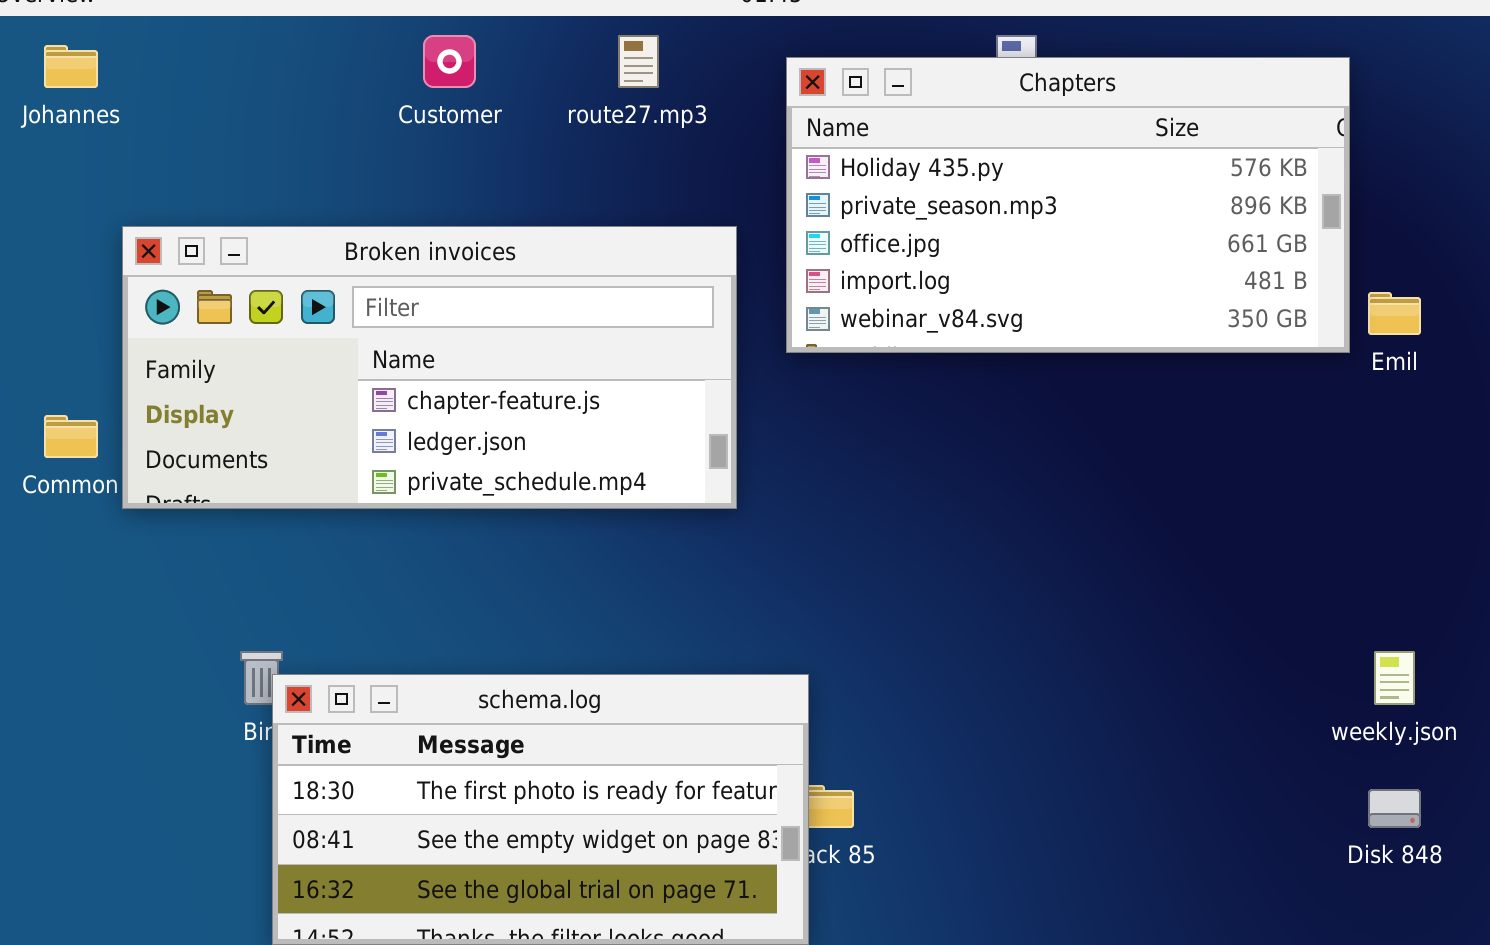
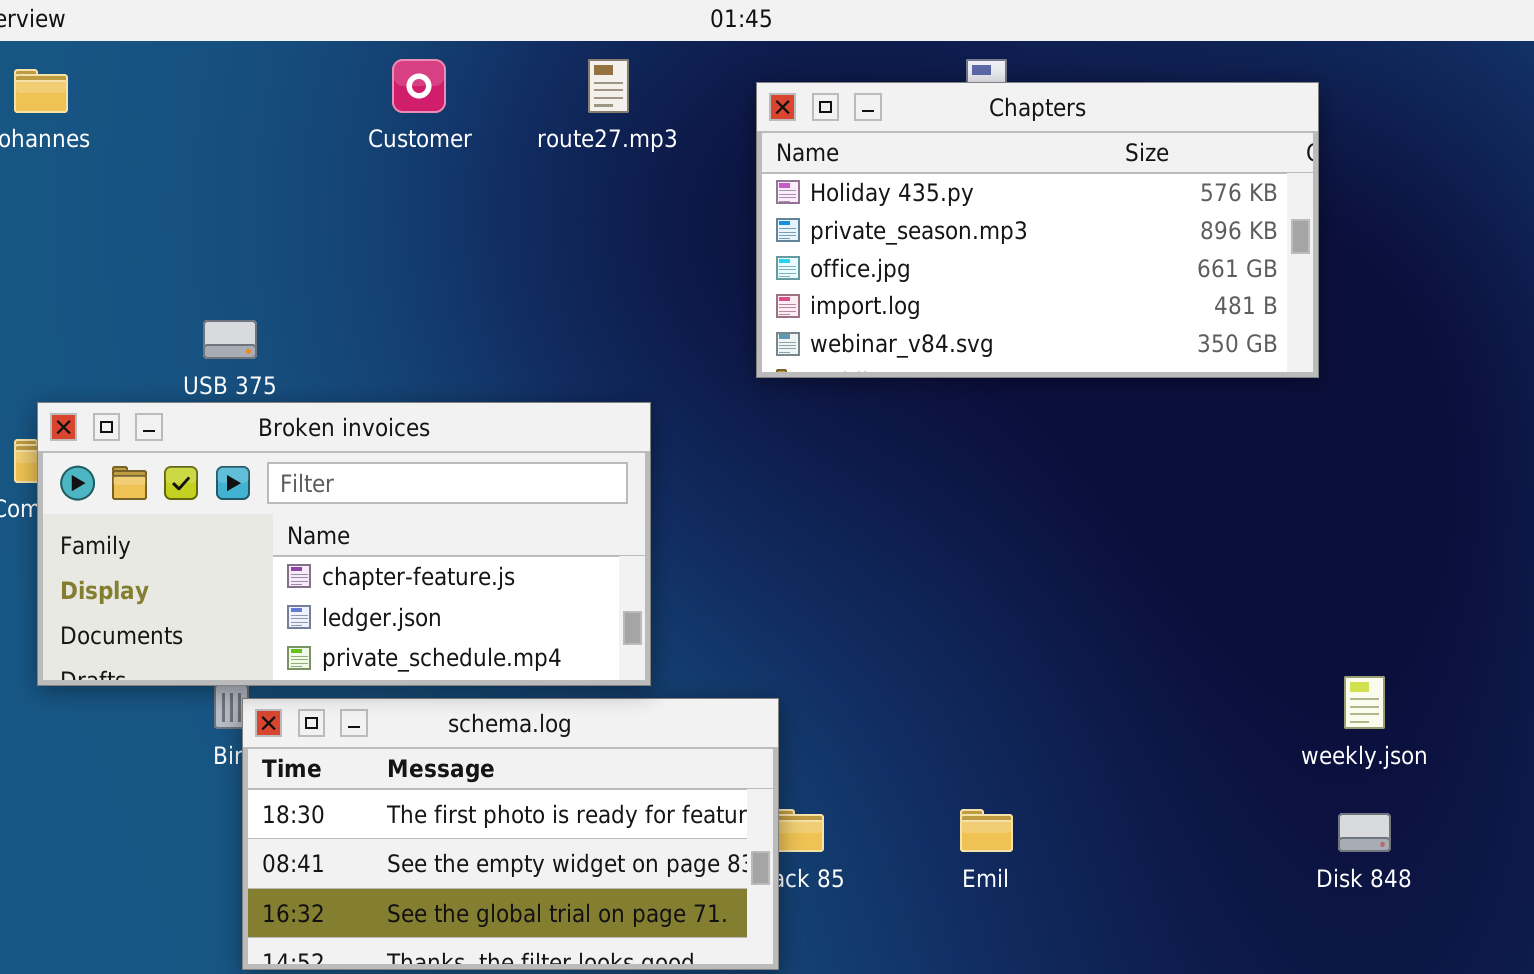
Broken invoices: [122,226,737,509] -> [37,402,651,686], moved
Emil: [1368,292,1421,335] -> [960,809,1013,852], moved

